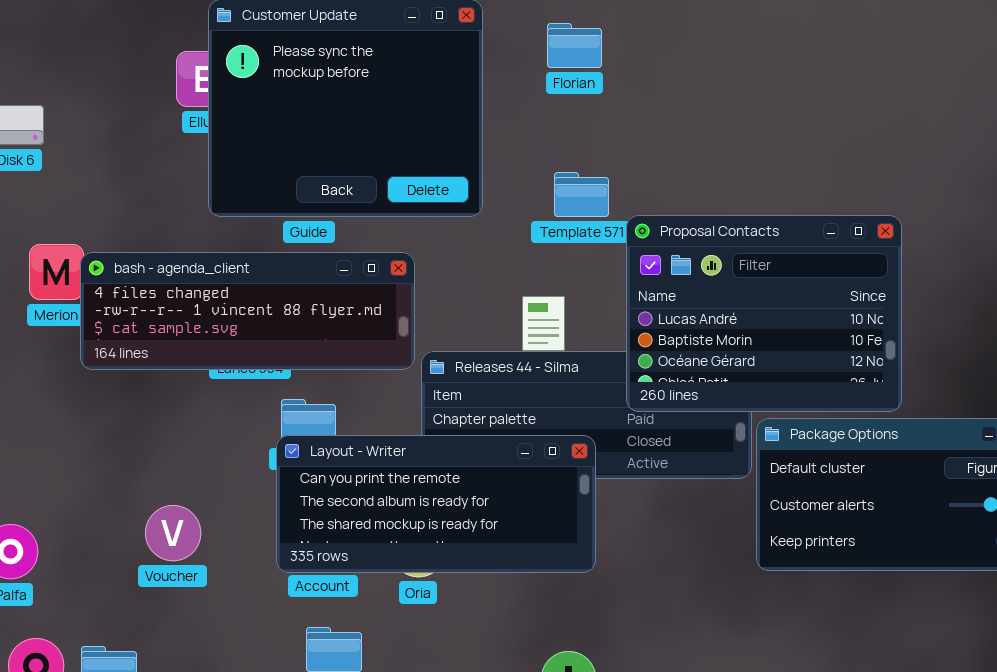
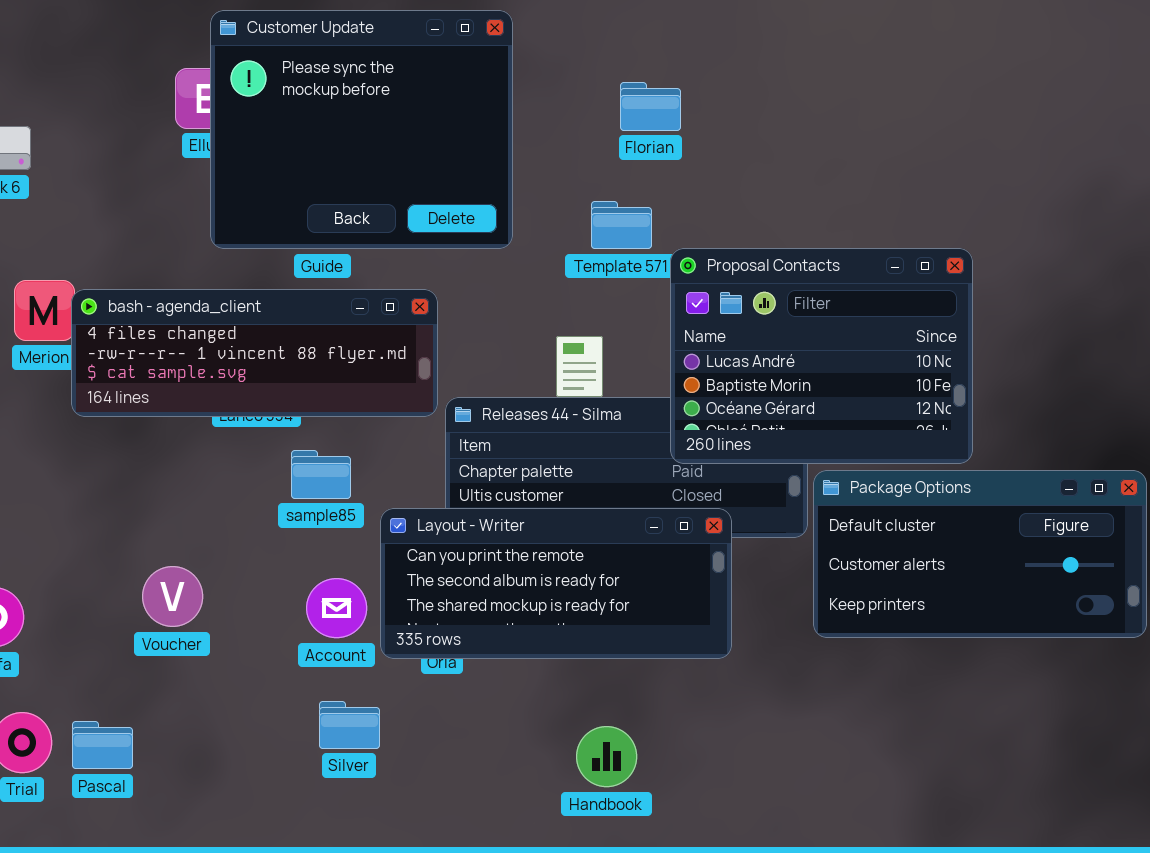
Florian: [547,23,602,68] -> [620,82,681,131], moved
Layout - Writer: [276,435,596,573] -> [380,508,732,659], moved

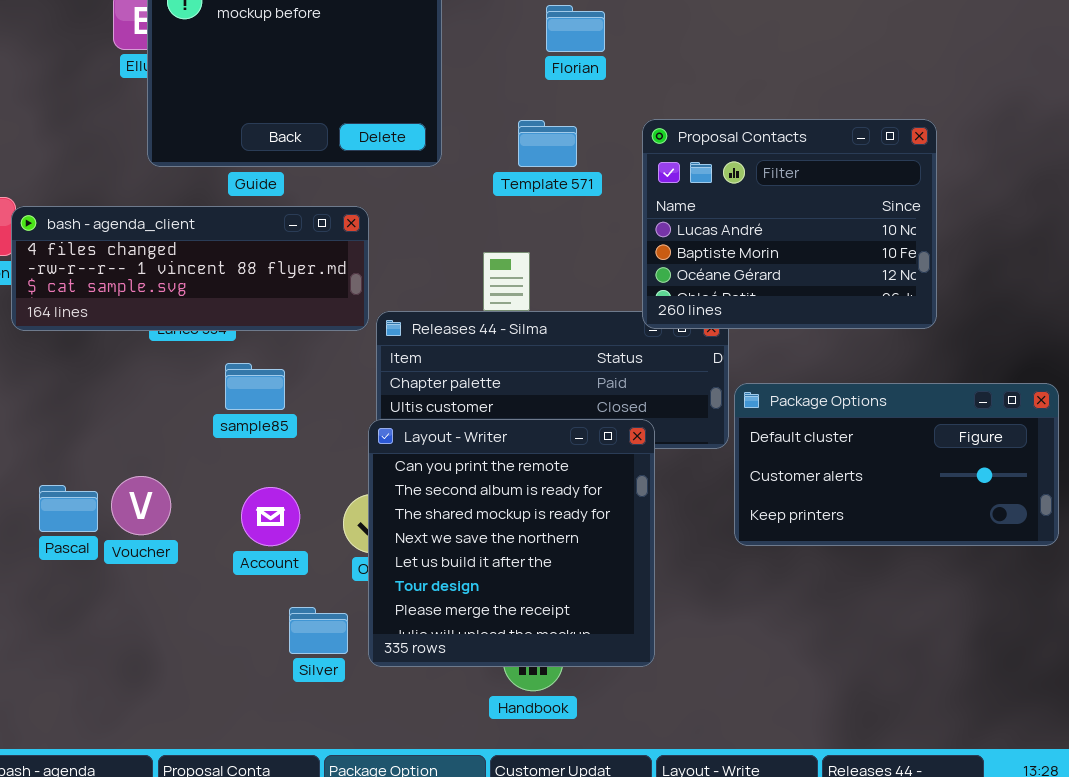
Proposal Contacts: [670,248,973,464] -> [642,119,937,329], moved
Layout - Writer: [380,508,732,659] -> [368,419,655,667], resized
Voucher: [142,566,203,627] -> [111,476,171,535], moved
Silver: [319,701,380,749] -> [289,607,348,654], moved
Pascal: [72,721,133,769] -> [39,485,98,532], moved

